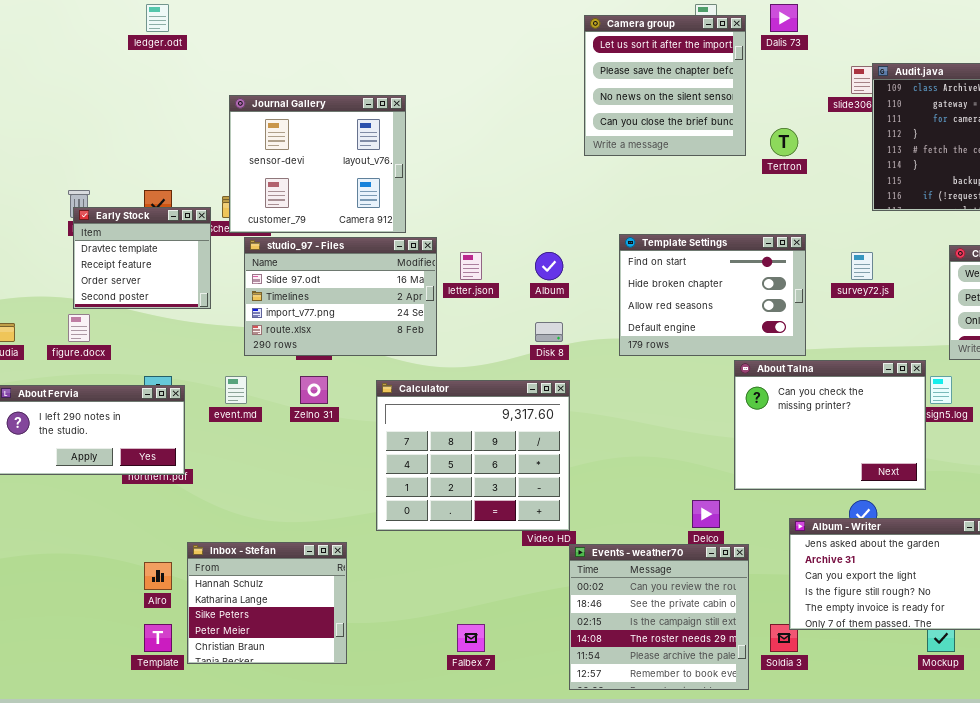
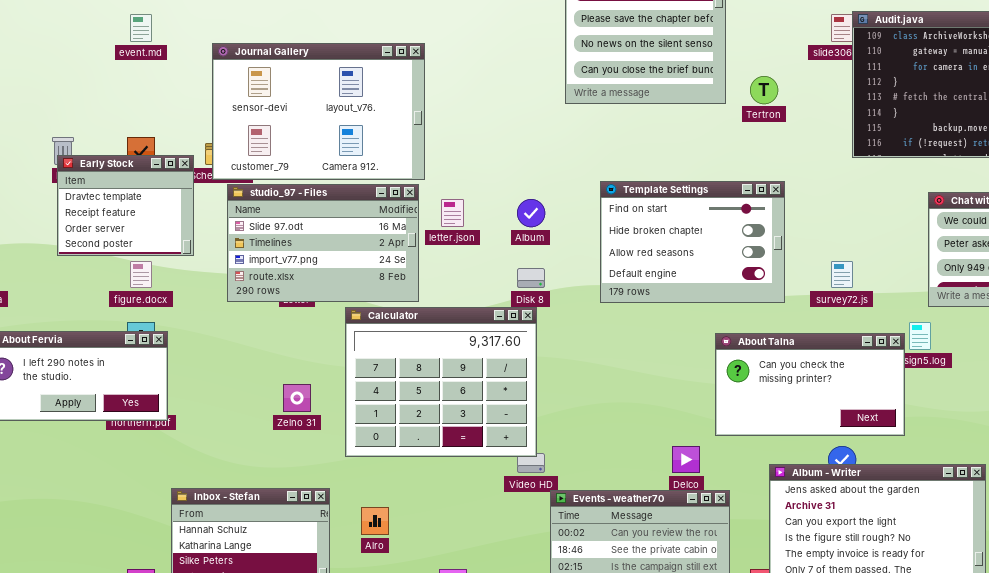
Journal Gallery: [229,95,406,233] -> [212,43,425,180], resized
survey72.js: [851,252,873,280] -> [831,261,853,288], moved
figure.docx: [68,314,90,342] -> [130,261,152,288], moved
About Talna: [734,360,926,490] -> [715,333,905,436], resized
event.md: [225,376,247,404] -> [130,14,152,42], moved
Zelno 31: [300,376,328,404] -> [283,384,311,412], moved
Calculator: [376,380,570,531] -> [345,307,537,457], moved
Alro: [144,562,172,590] -> [361,507,389,535], moved

